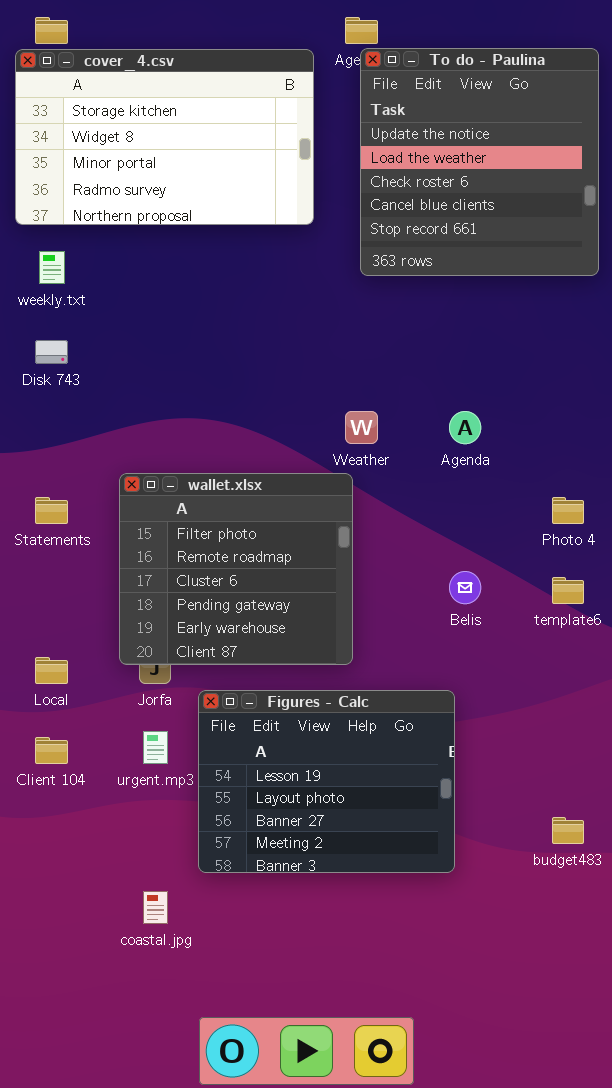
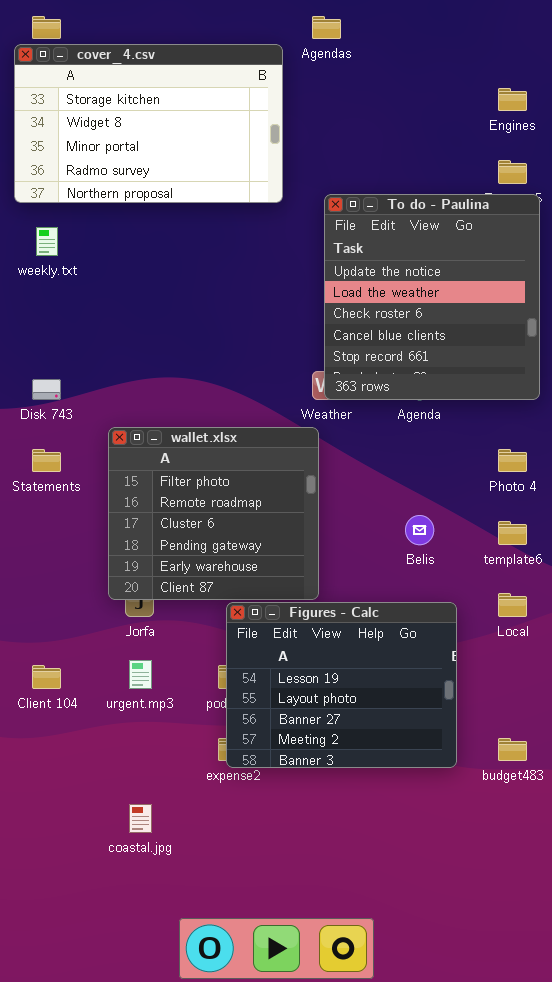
To do - Paulina: [360,48,599,276] -> [324,194,540,400], moved
Disk 743: [35,340,68,364] -> [32,379,61,400], moved
Local: [35,657,68,684] -> [498,593,527,617], moved
Figures - Calc: [198,690,455,873] -> [226,602,457,768], moved

